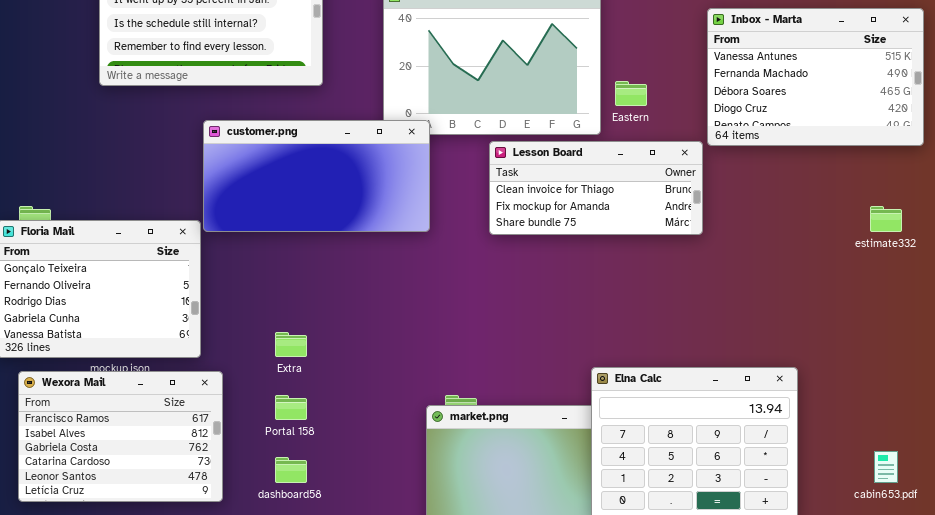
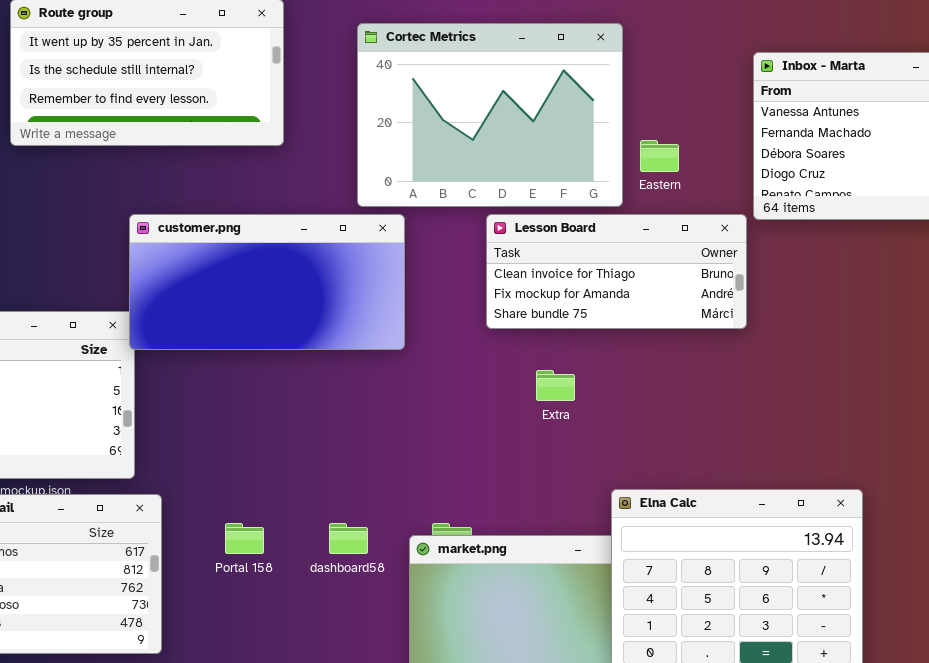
customer.png: [203,120,430,232] -> [129,214,405,350], moved
Extra: [275,332,307,357] -> [536,370,575,401], moved
dashboard58: [275,457,307,483] -> [329,523,368,554], moved

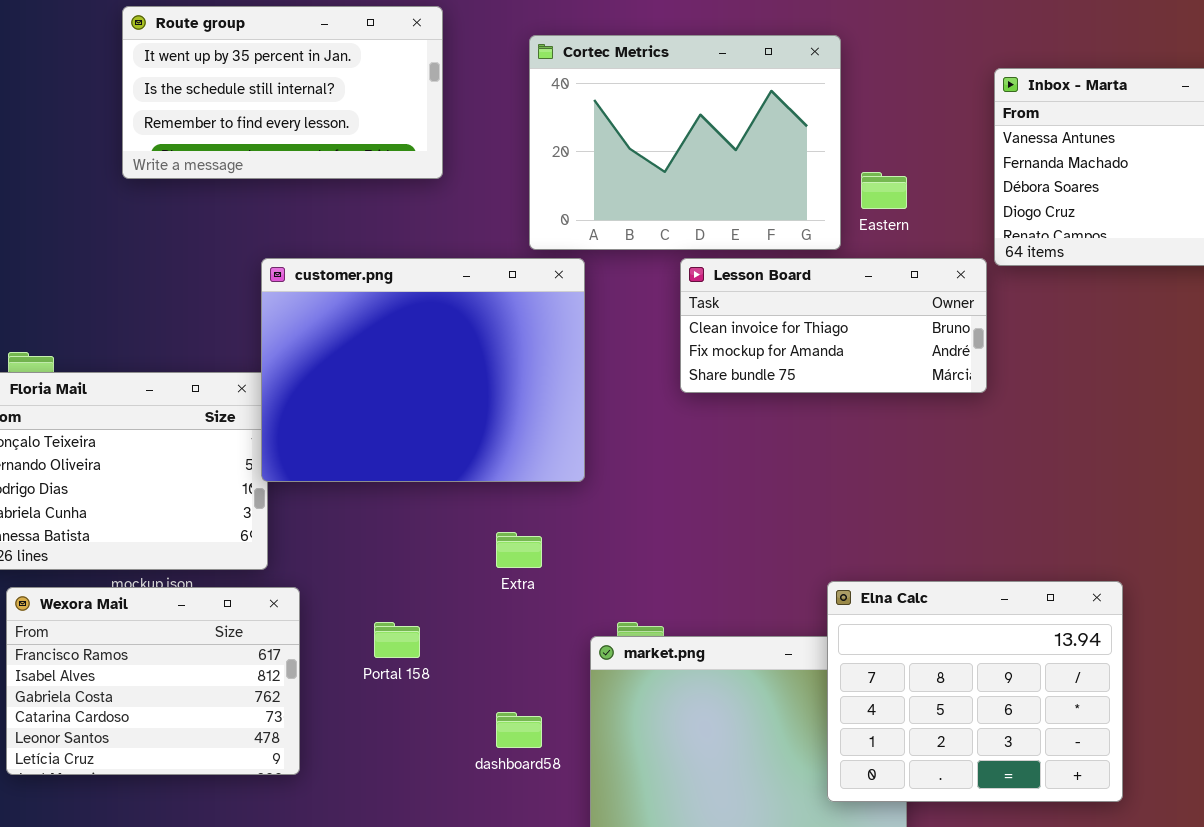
customer.png: [129,214,405,350] -> [261,258,585,482], resized
Extra: [536,370,575,401] -> [496,532,542,568], moved
dashboard58: [329,523,368,554] -> [496,712,542,748], moved

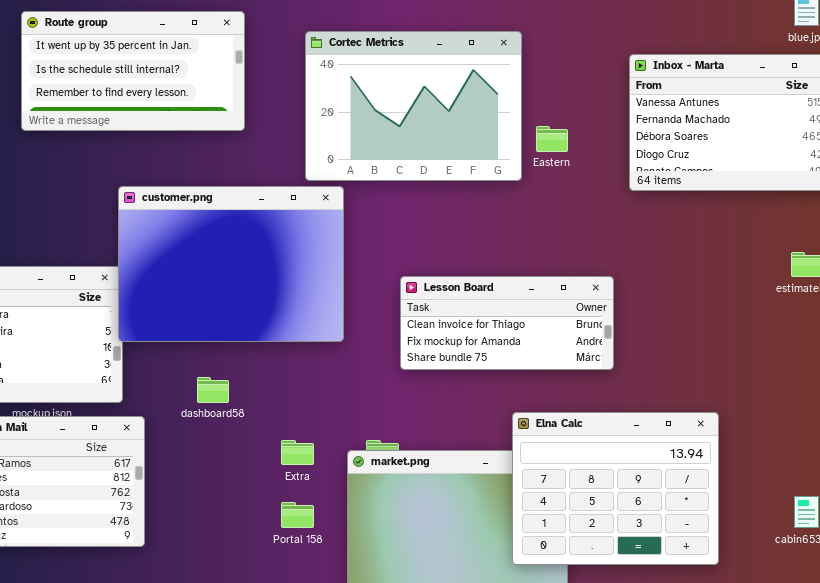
Lesson Board: [680,258,987,393] -> [400,276,614,370], moved
Extra: [496,532,542,568] -> [281,440,314,465], moved
Portal 158: [374,622,420,658] -> [281,502,314,528], moved
dashboard58: [496,712,542,748] -> [197,377,229,403], moved

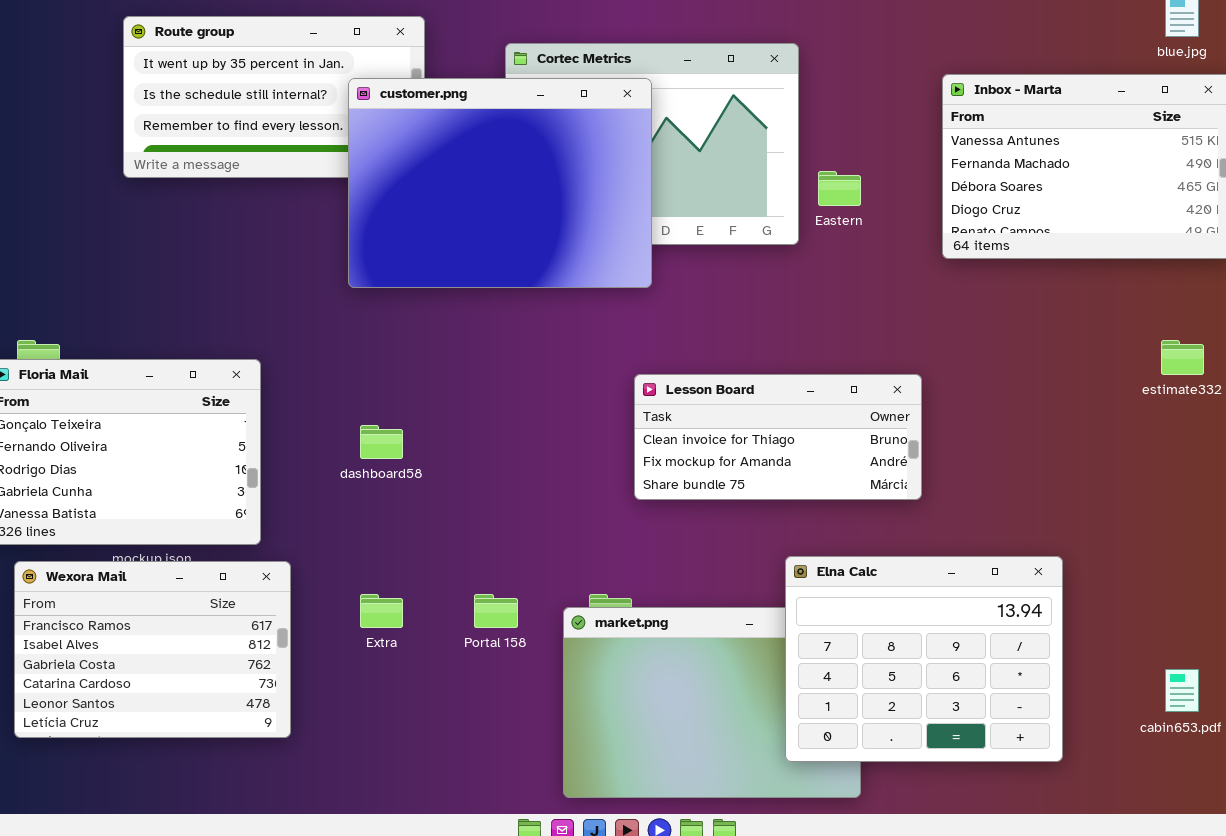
customer.png: [118,186,344,342] -> [348,78,652,288], moved
dashboard58: [197,377,229,403] -> [360,425,403,459], moved
Extra: [281,440,314,465] -> [360,594,403,628], moved
Portal 158: [281,502,314,528] -> [474,594,518,628], moved

